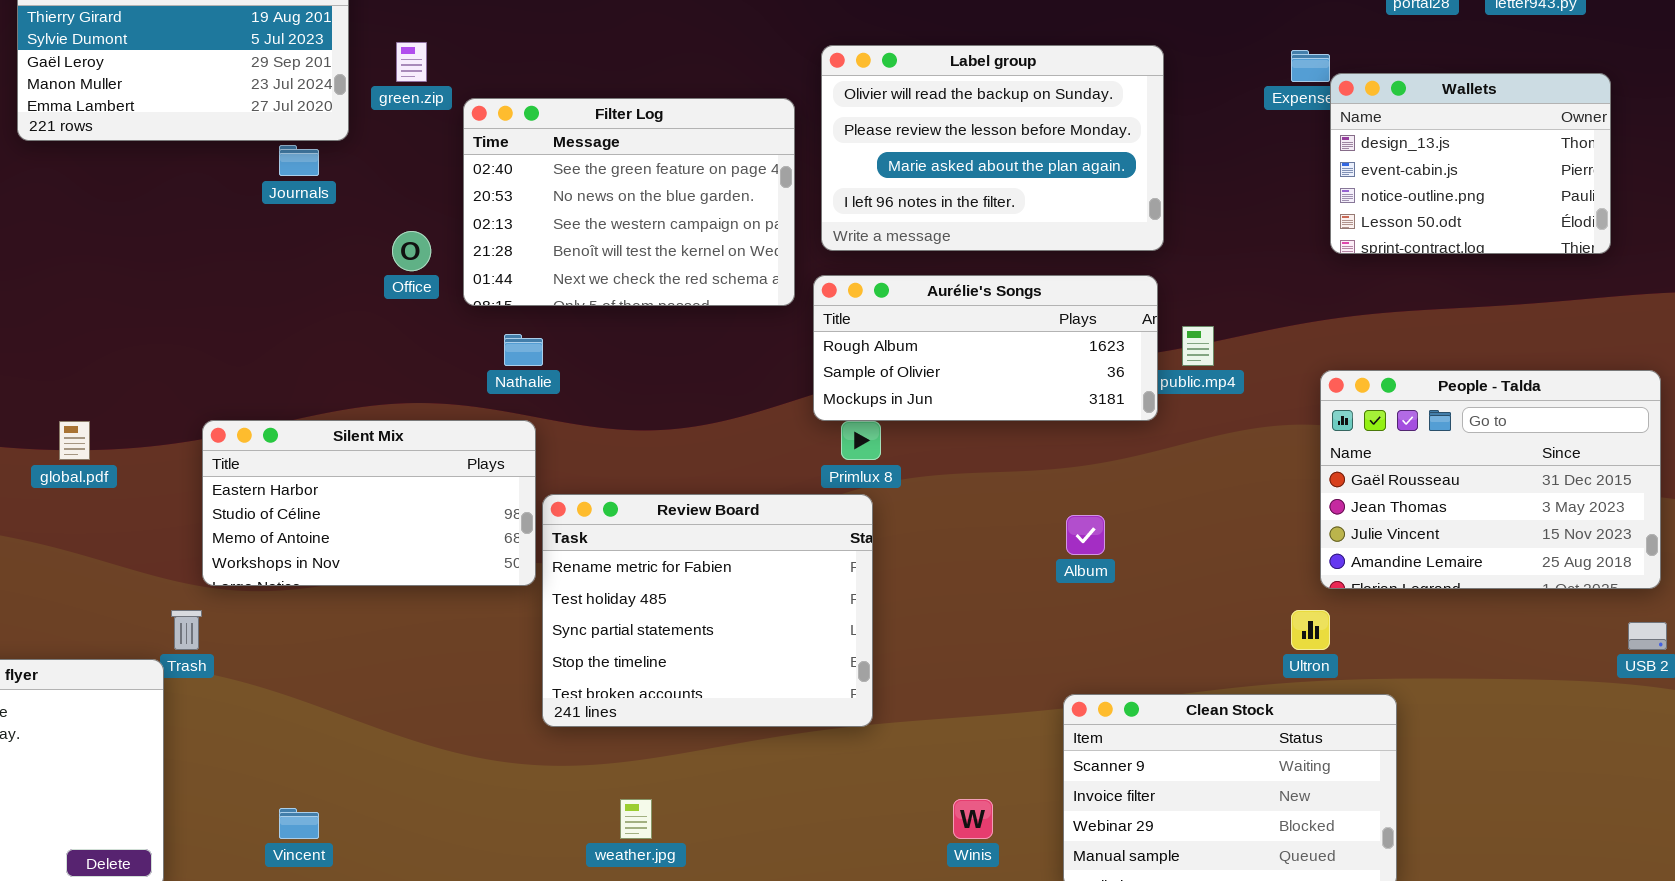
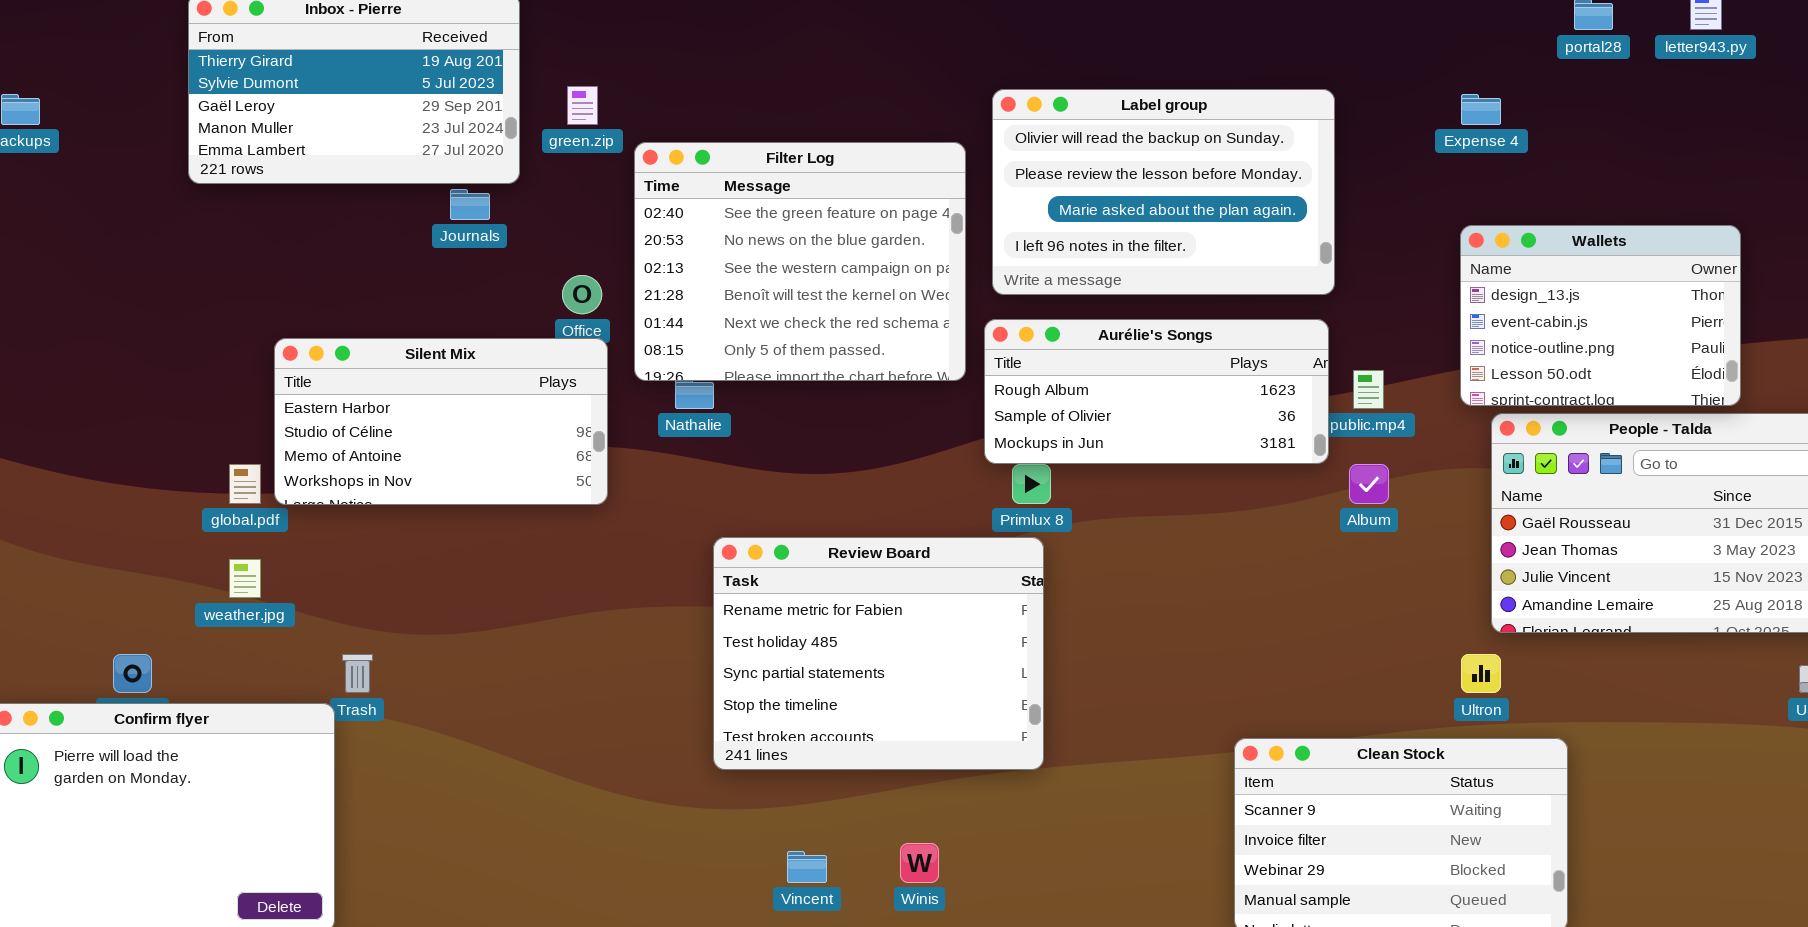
Wallets: [1330,73,1611,254] -> [1460,225,1741,406], moved
Filter Log: [463,98,795,306] -> [634,142,966,381], resized
Silent Mix: [202,420,536,586] -> [274,338,608,505], moved
Album: [1066,515,1105,555] -> [1349,464,1389,504], moved
weather.jpg: [620,799,652,839] -> [229,559,261,598], moved
Winis: [953,799,993,839] -> [900,843,939,883], moved
Vincent: [279,808,319,839] -> [787,851,827,883], moved

